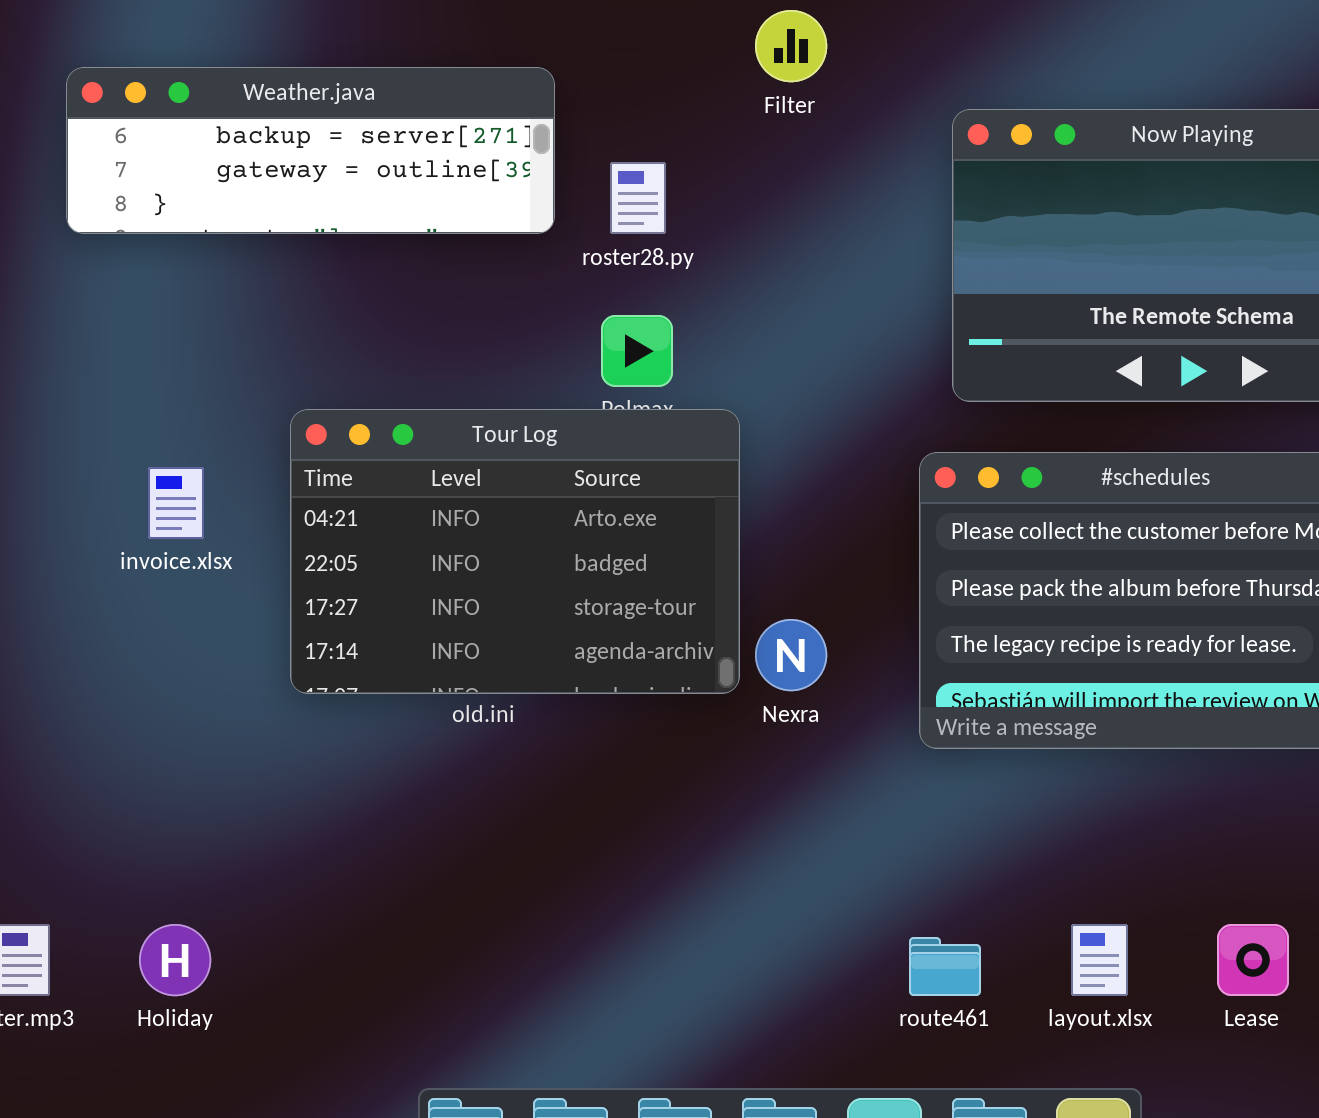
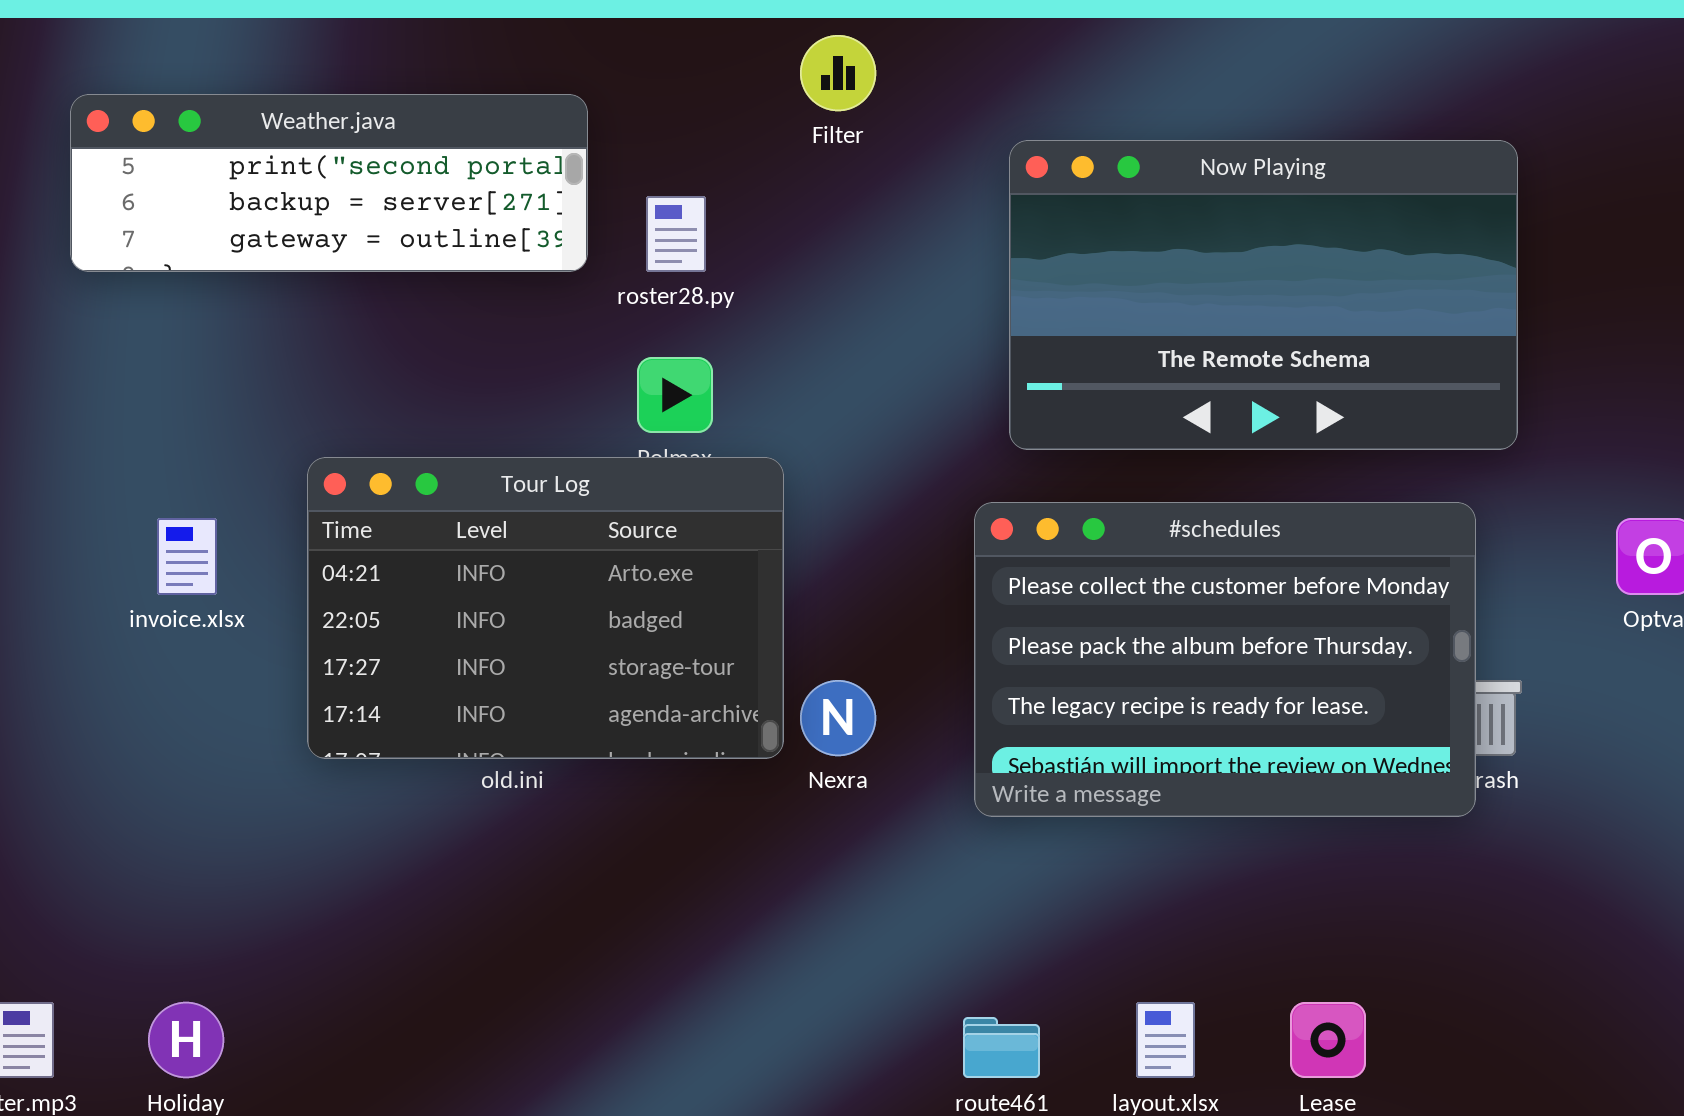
Weather.java: [66,67,555,234] -> [70,94,588,272], scrolled up 1 row

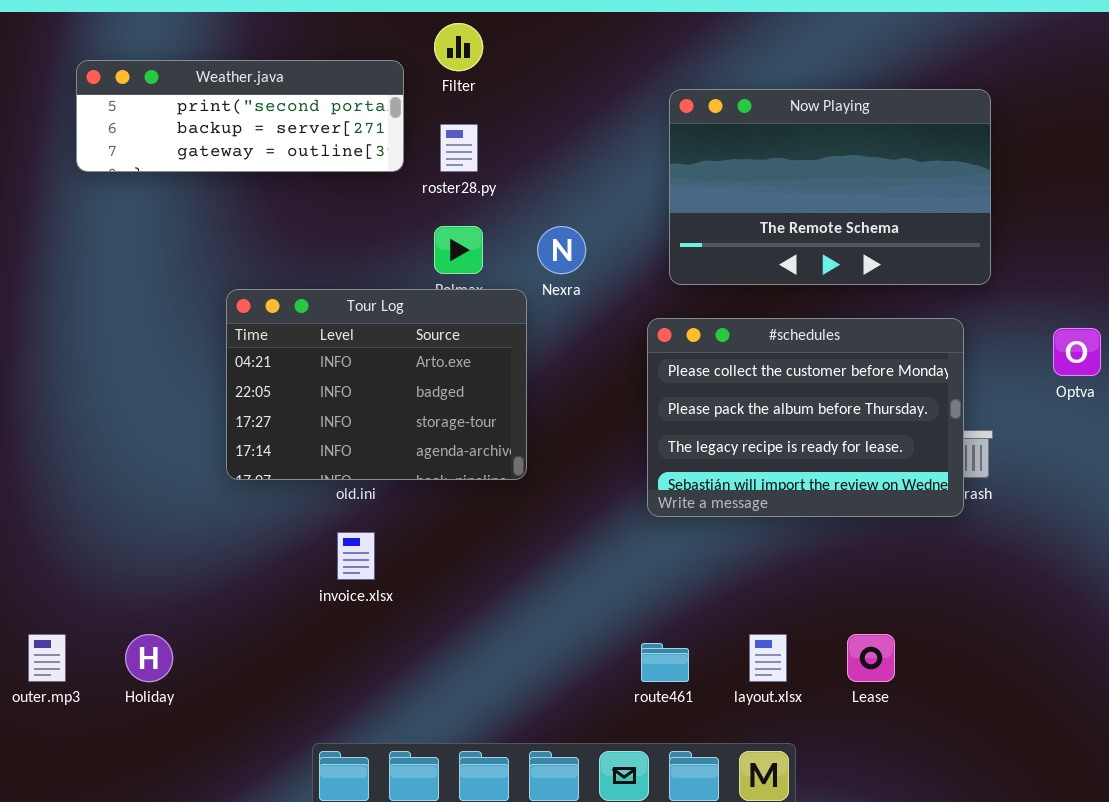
Filter: [800,35,876,111] -> [434,23,483,71], moved
invoice.xlsx: [157,518,217,595] -> [337,532,375,580], moved
Nexra: [800,680,876,756] -> [537,226,586,274], moved

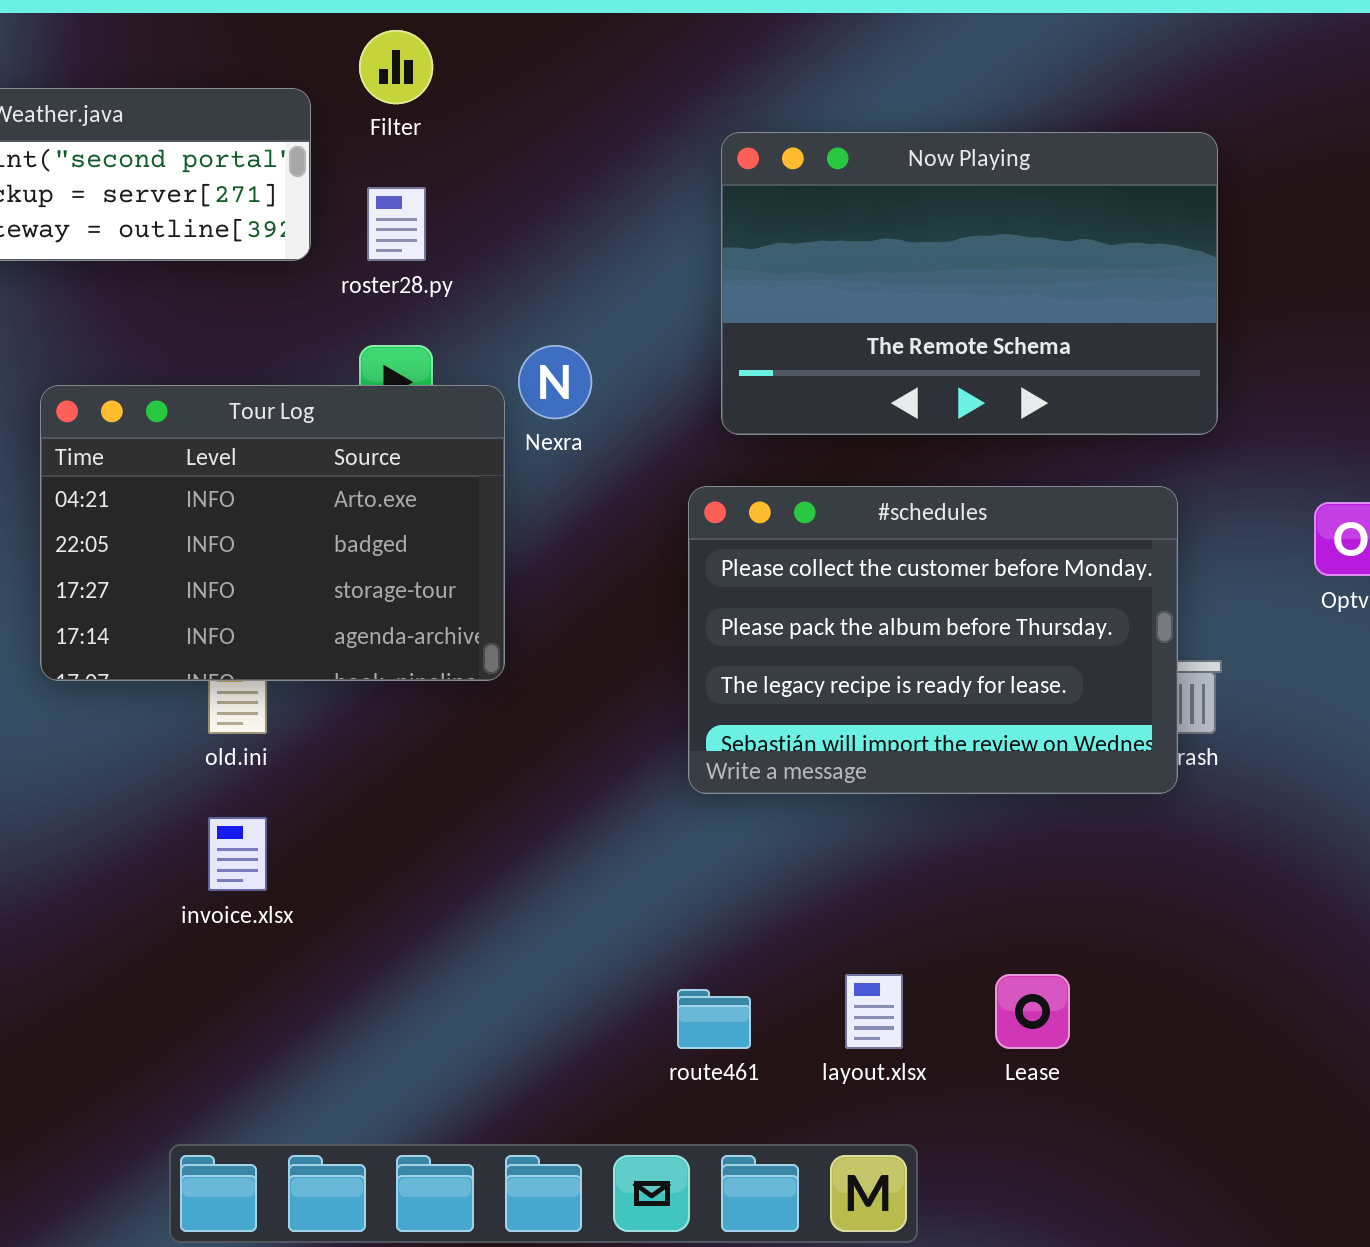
Tour Log: [226,289,527,480] -> [40,385,505,681], moved

